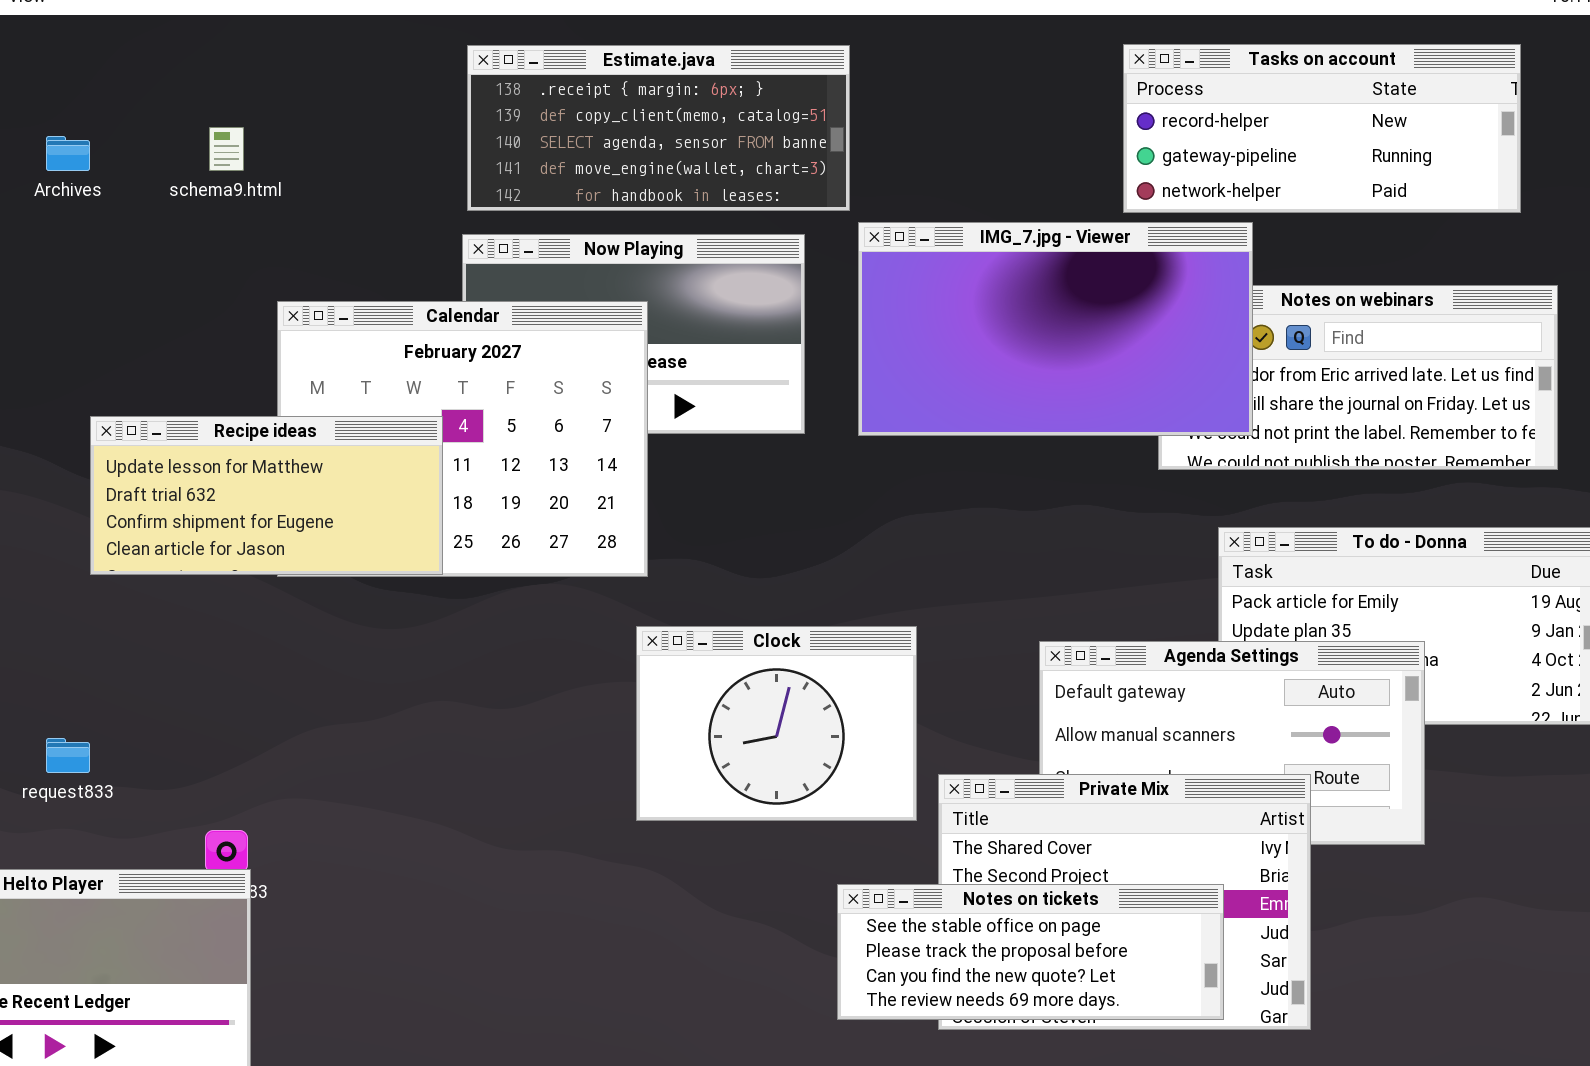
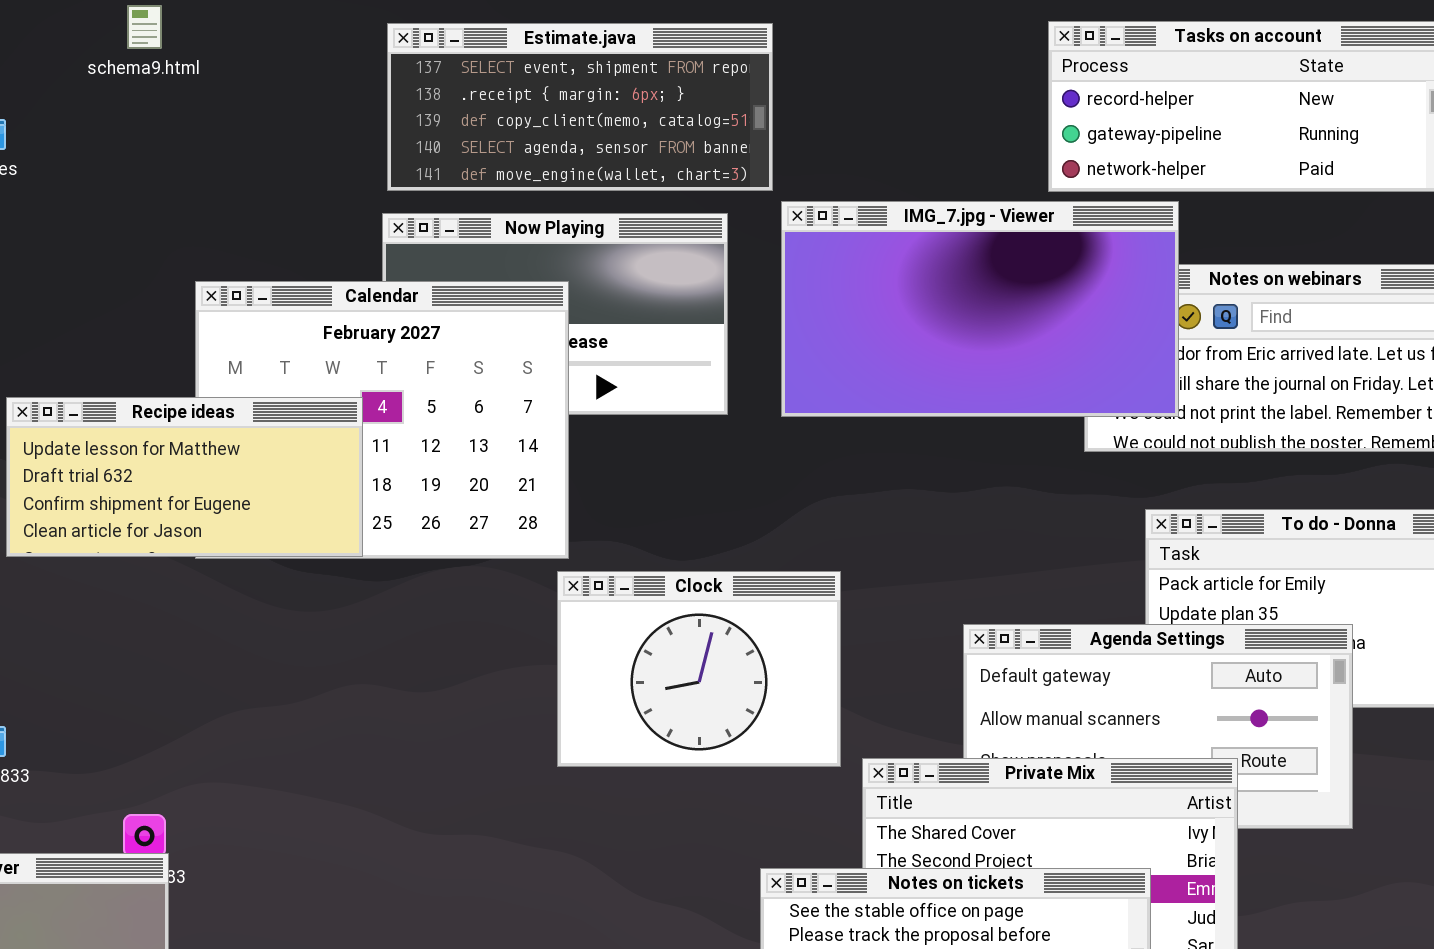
Estimate.java: [467,45,850,211] -> [387,23,773,191], scrolled up 1 row
schema9.html: [209,127,244,171] -> [127,5,162,49], moved
Clock: [636,626,917,821] -> [557,571,841,767], moved

